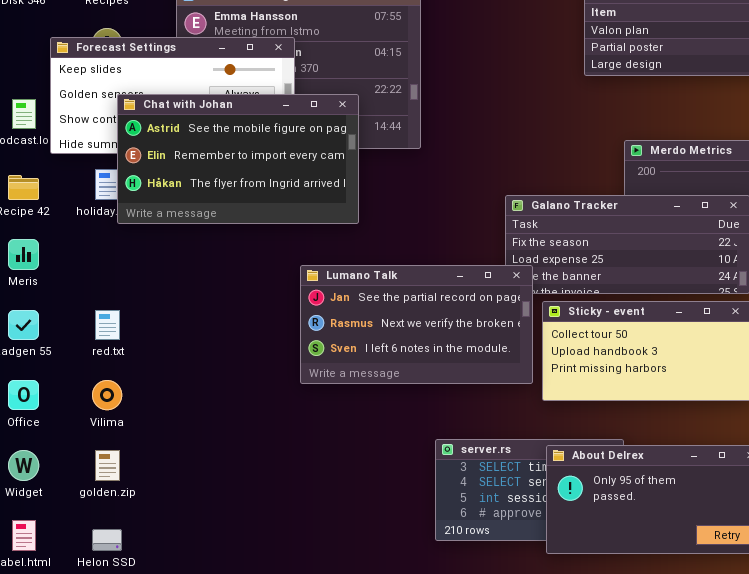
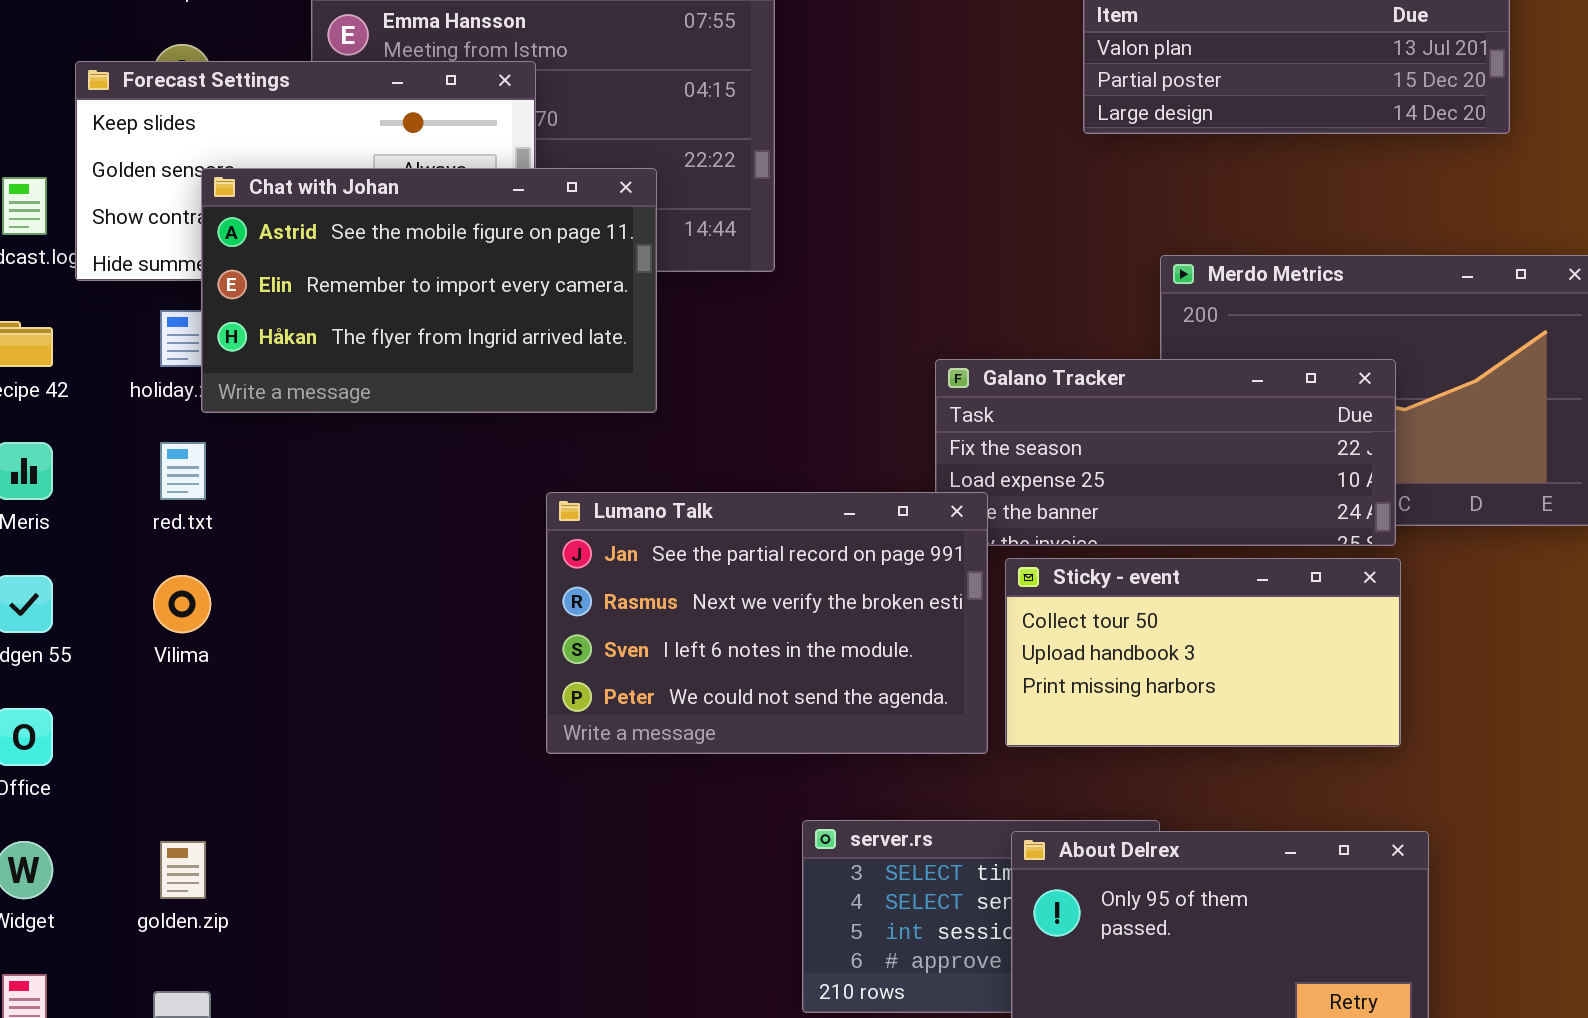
Lumano Talk: [300,265,533,384] -> [546,492,988,754], resized
red.txt: [95,310,120,340] -> [160,442,206,500], moved
Vilima: [92,380,122,410] -> [153,575,211,633], moved

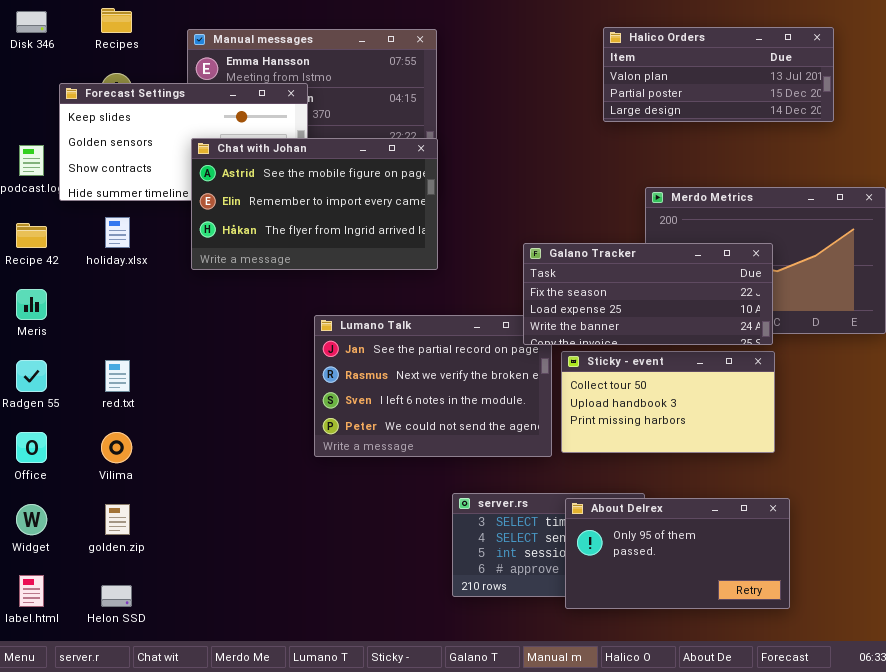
Chat with Johan: [201,168,657,413] -> [191,138,438,270], moved
Galano Tracker: [935,359,1396,546] -> [523,243,773,345], raised
red.txt: [160,442,206,500] -> [105,360,130,392], moved
Vilima: [153,575,211,633] -> [101,432,132,463], moved

